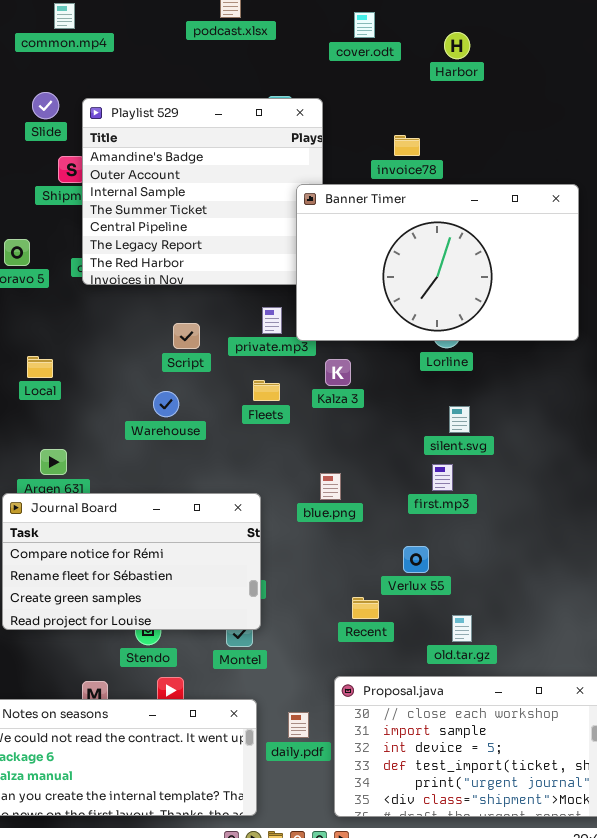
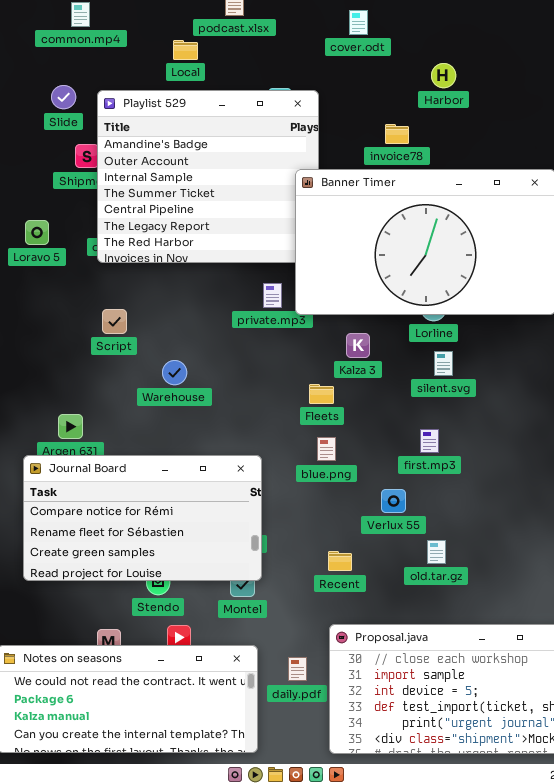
Harbor: [444,32,470,59] -> [431,63,456,88], moved
Script: [173,323,200,349] -> [102,309,127,334], moved
Local: [27,356,53,378] -> [173,40,198,60], moved
Kalza 3: [325,359,351,386] -> [346,333,370,358], moved
Fleets: [253,380,280,401] -> [309,384,334,404], moved
silent.svg: [449,406,470,433] -> [434,351,453,376], moved
Verlux 55: [403,546,429,573] -> [381,489,406,513], moved
Recent: [352,597,379,619] -> [328,551,352,571], moved
old.tar.gz: [452,615,472,642] -> [427,540,446,564], moved

